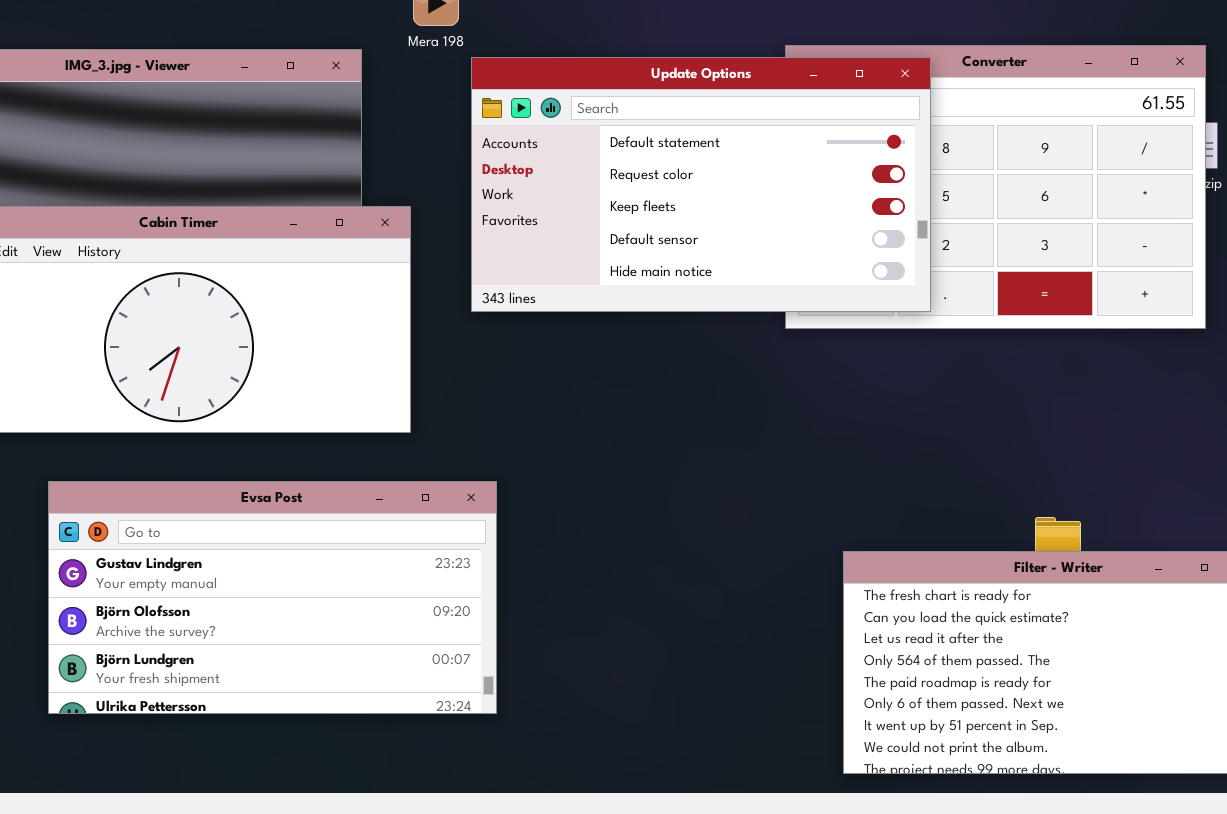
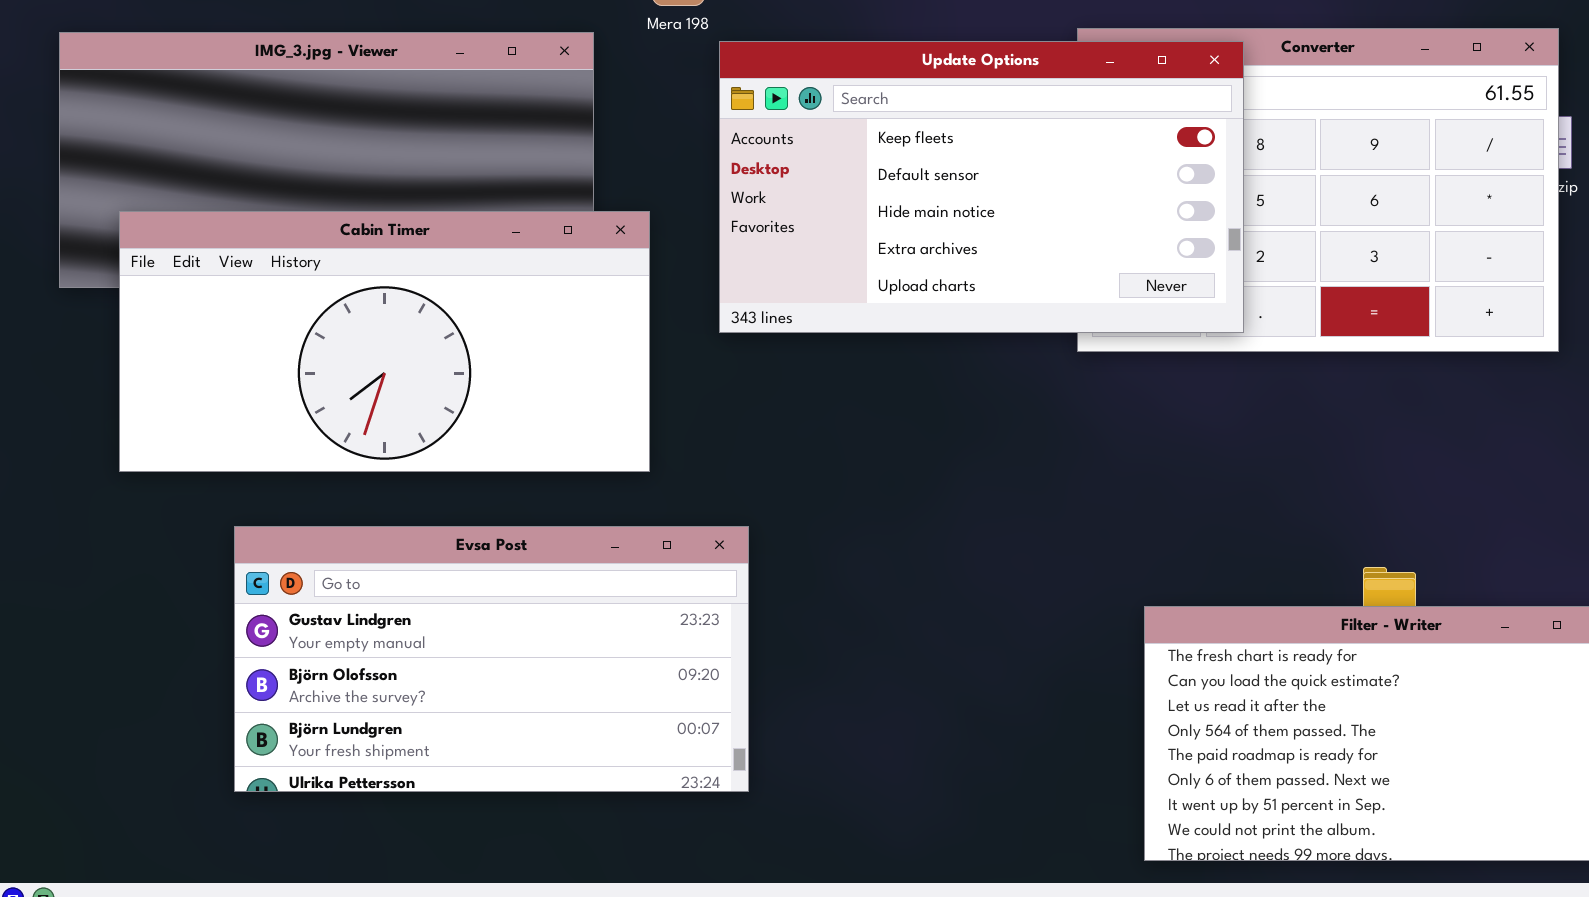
Update Options: [471,57,931,312] -> [719,41,1244,333], scrolled down 2 rows

